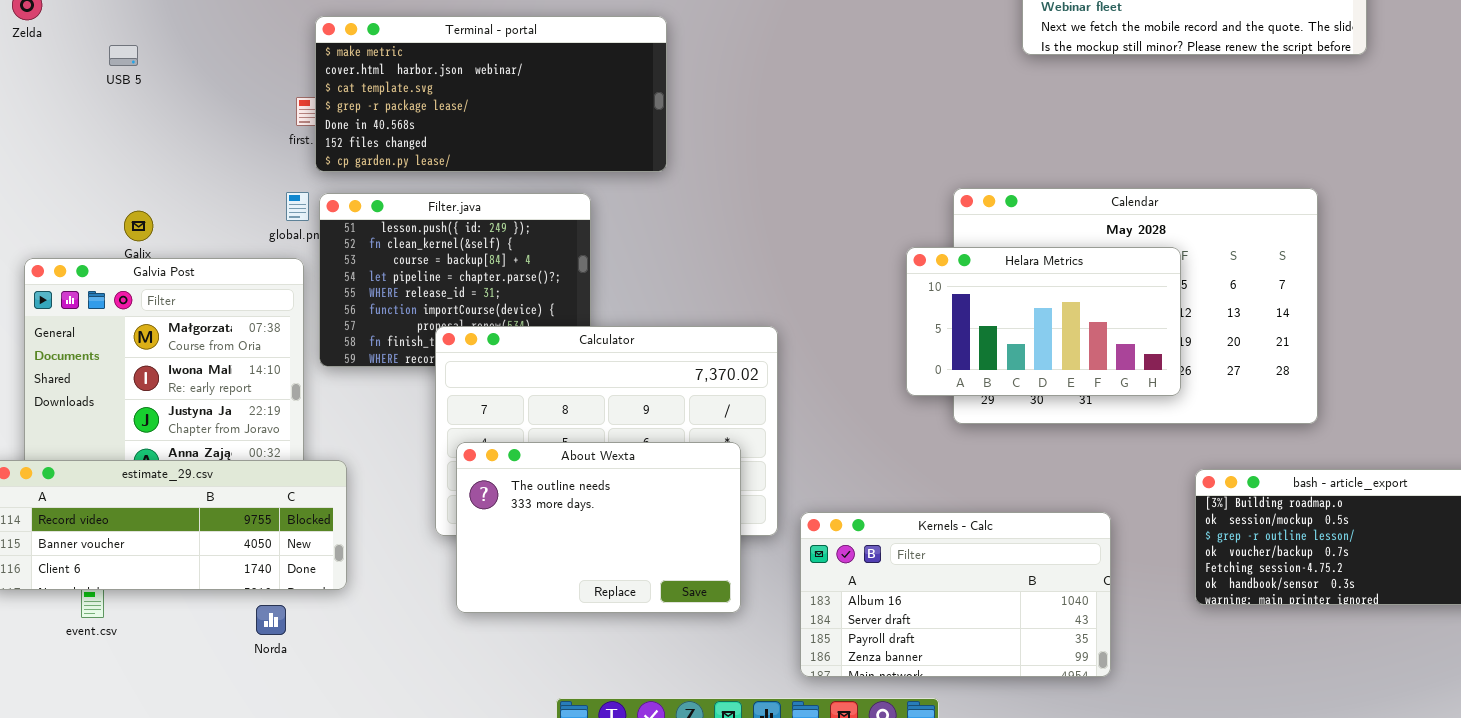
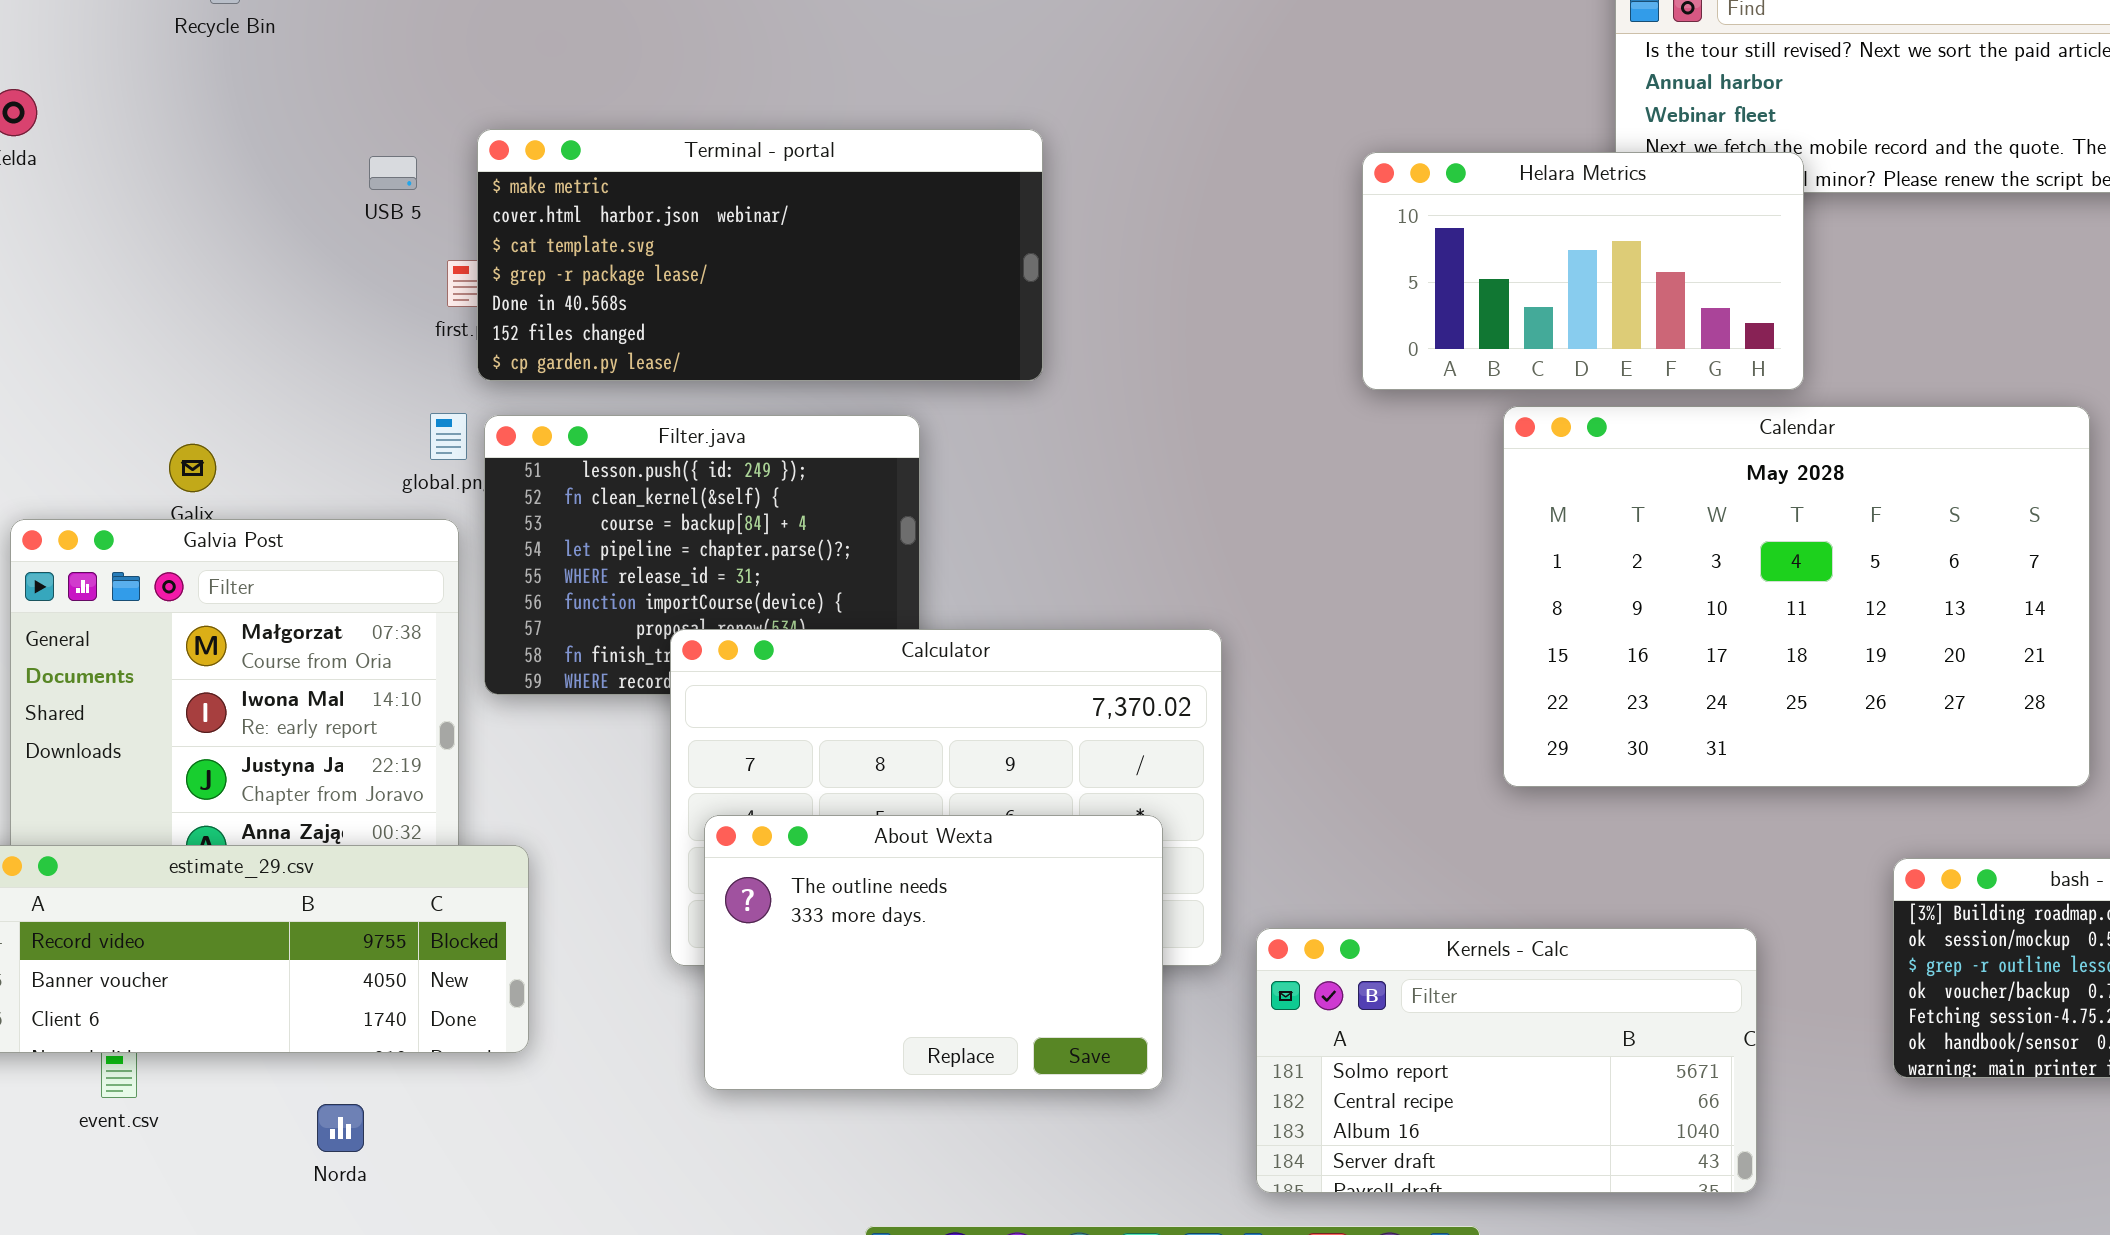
USB 5: [109,45,138,66] -> [369,156,417,190], moved
Helara Metrics: [906,247,1181,396] -> [1362,152,1804,390], moved
Kernels - Calc: [800,512,1111,677] -> [1256,928,1757,1193], scrolled up 2 rows
Norda: [256,605,286,635] -> [317,1104,364,1152], moved

